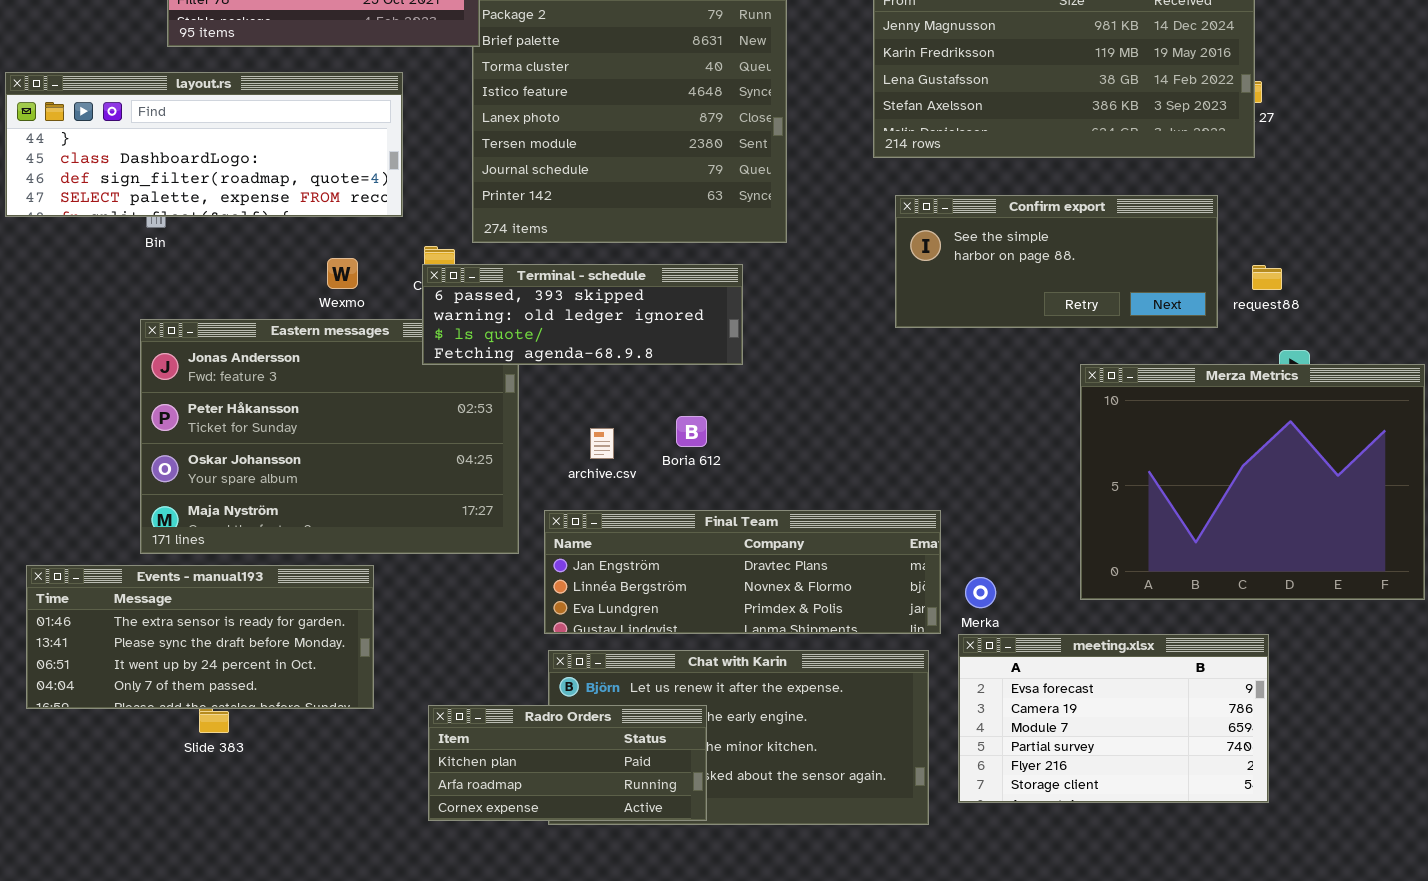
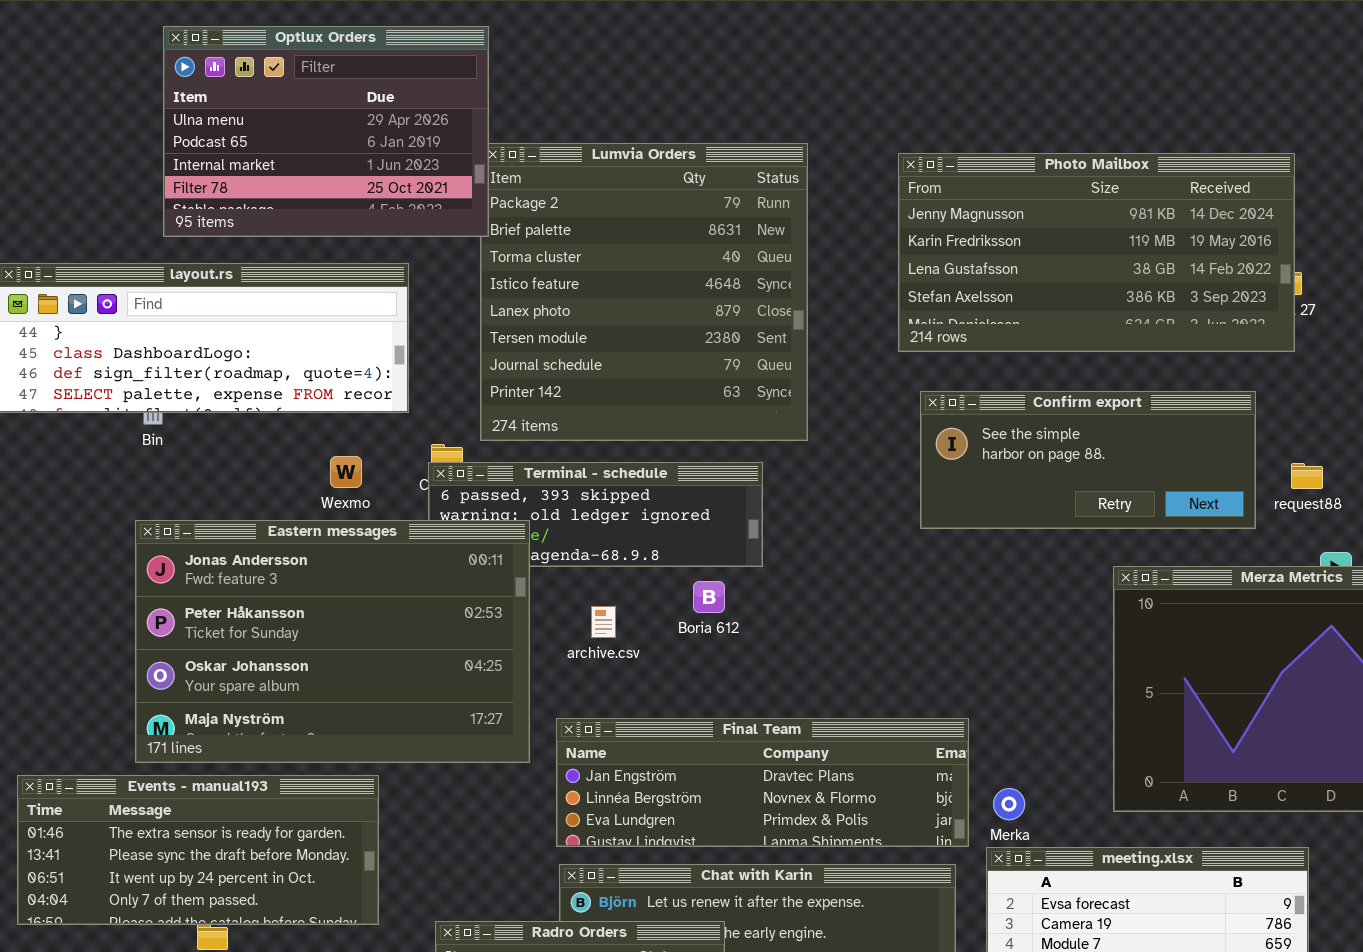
Eastern messages: [140,319,519,554] -> [135,520,530,763], raised
Boria 612: [676,416,707,447] -> [693,581,725,613], moved
archive.csv: [590,428,614,459] -> [591,606,616,638], moved

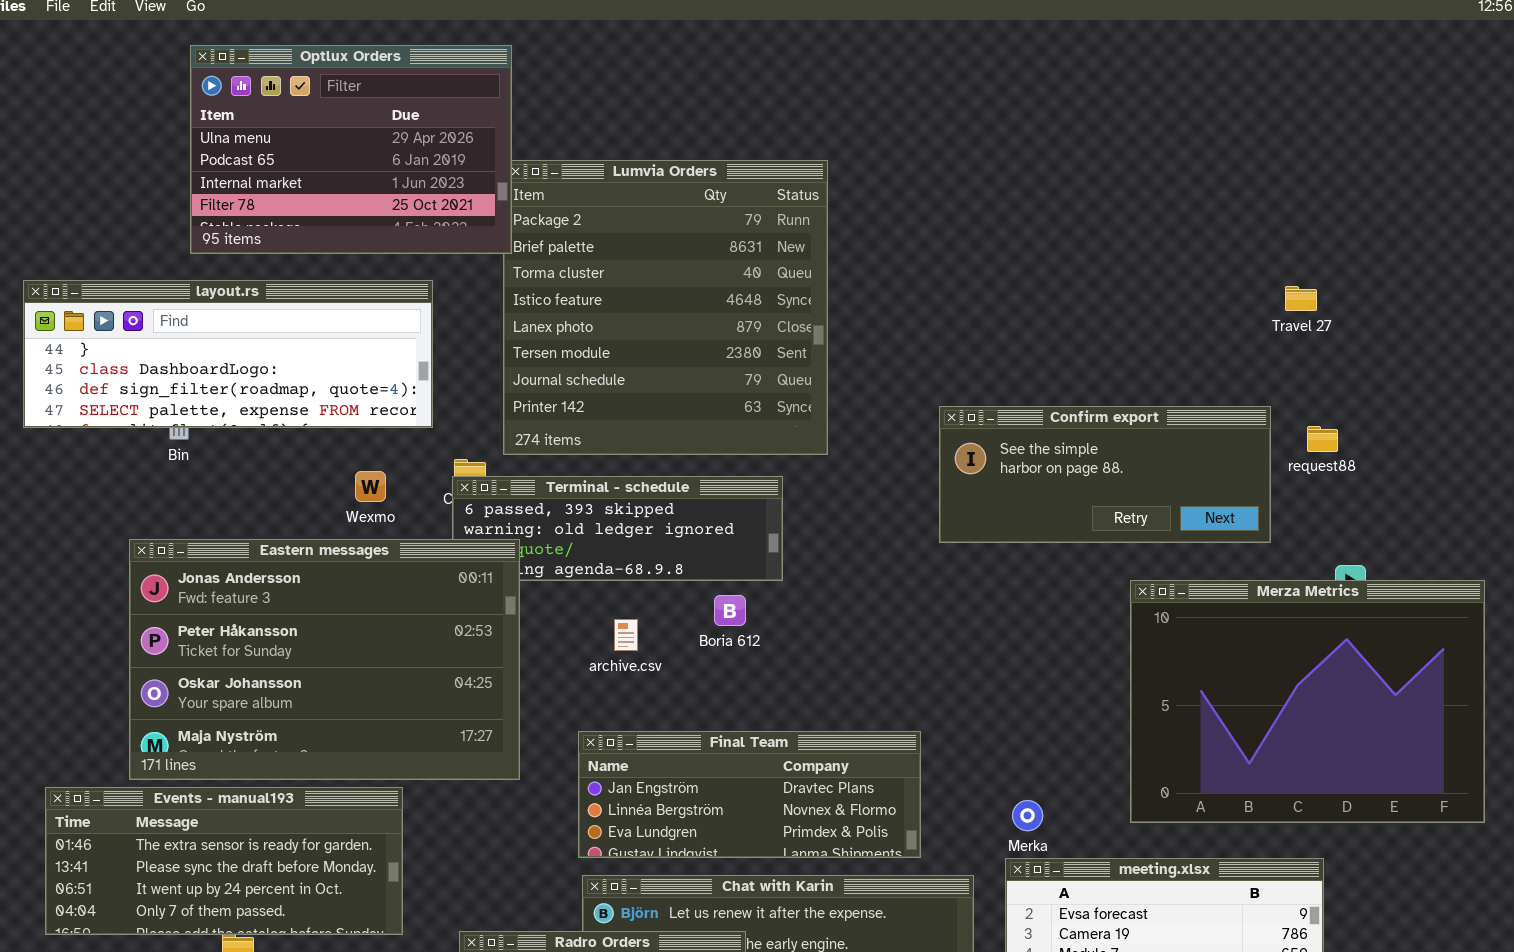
Photo Mailbox: [898,153,1295,352] -> none, closed
request88: [1291,463,1323,489] -> [1307,426,1338,452], moved
Eastern messages: [135,520,530,763] -> [129,539,520,780], moved
Final Team: [556,718,969,847] -> [578,731,921,858], resized

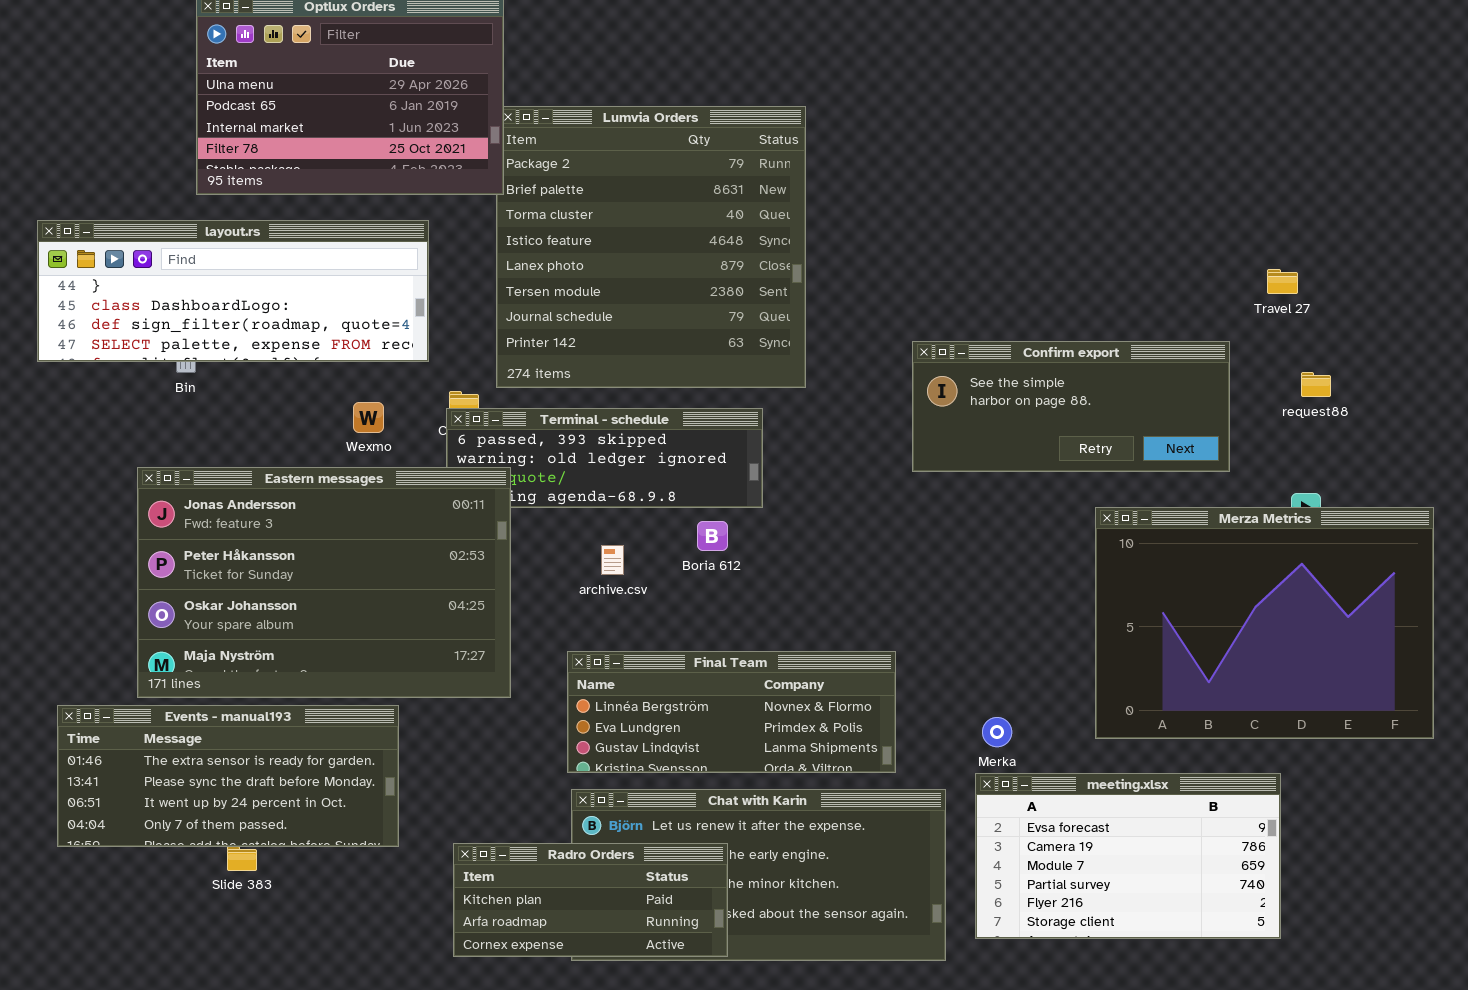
Travel 27: [1285,286,1317,311] -> [1267,269,1298,294], moved
request88: [1307,426,1338,452] -> [1301,372,1331,397], moved
Final Team: [578,731,921,858] -> [567,651,896,773], scrolled down 1 row

